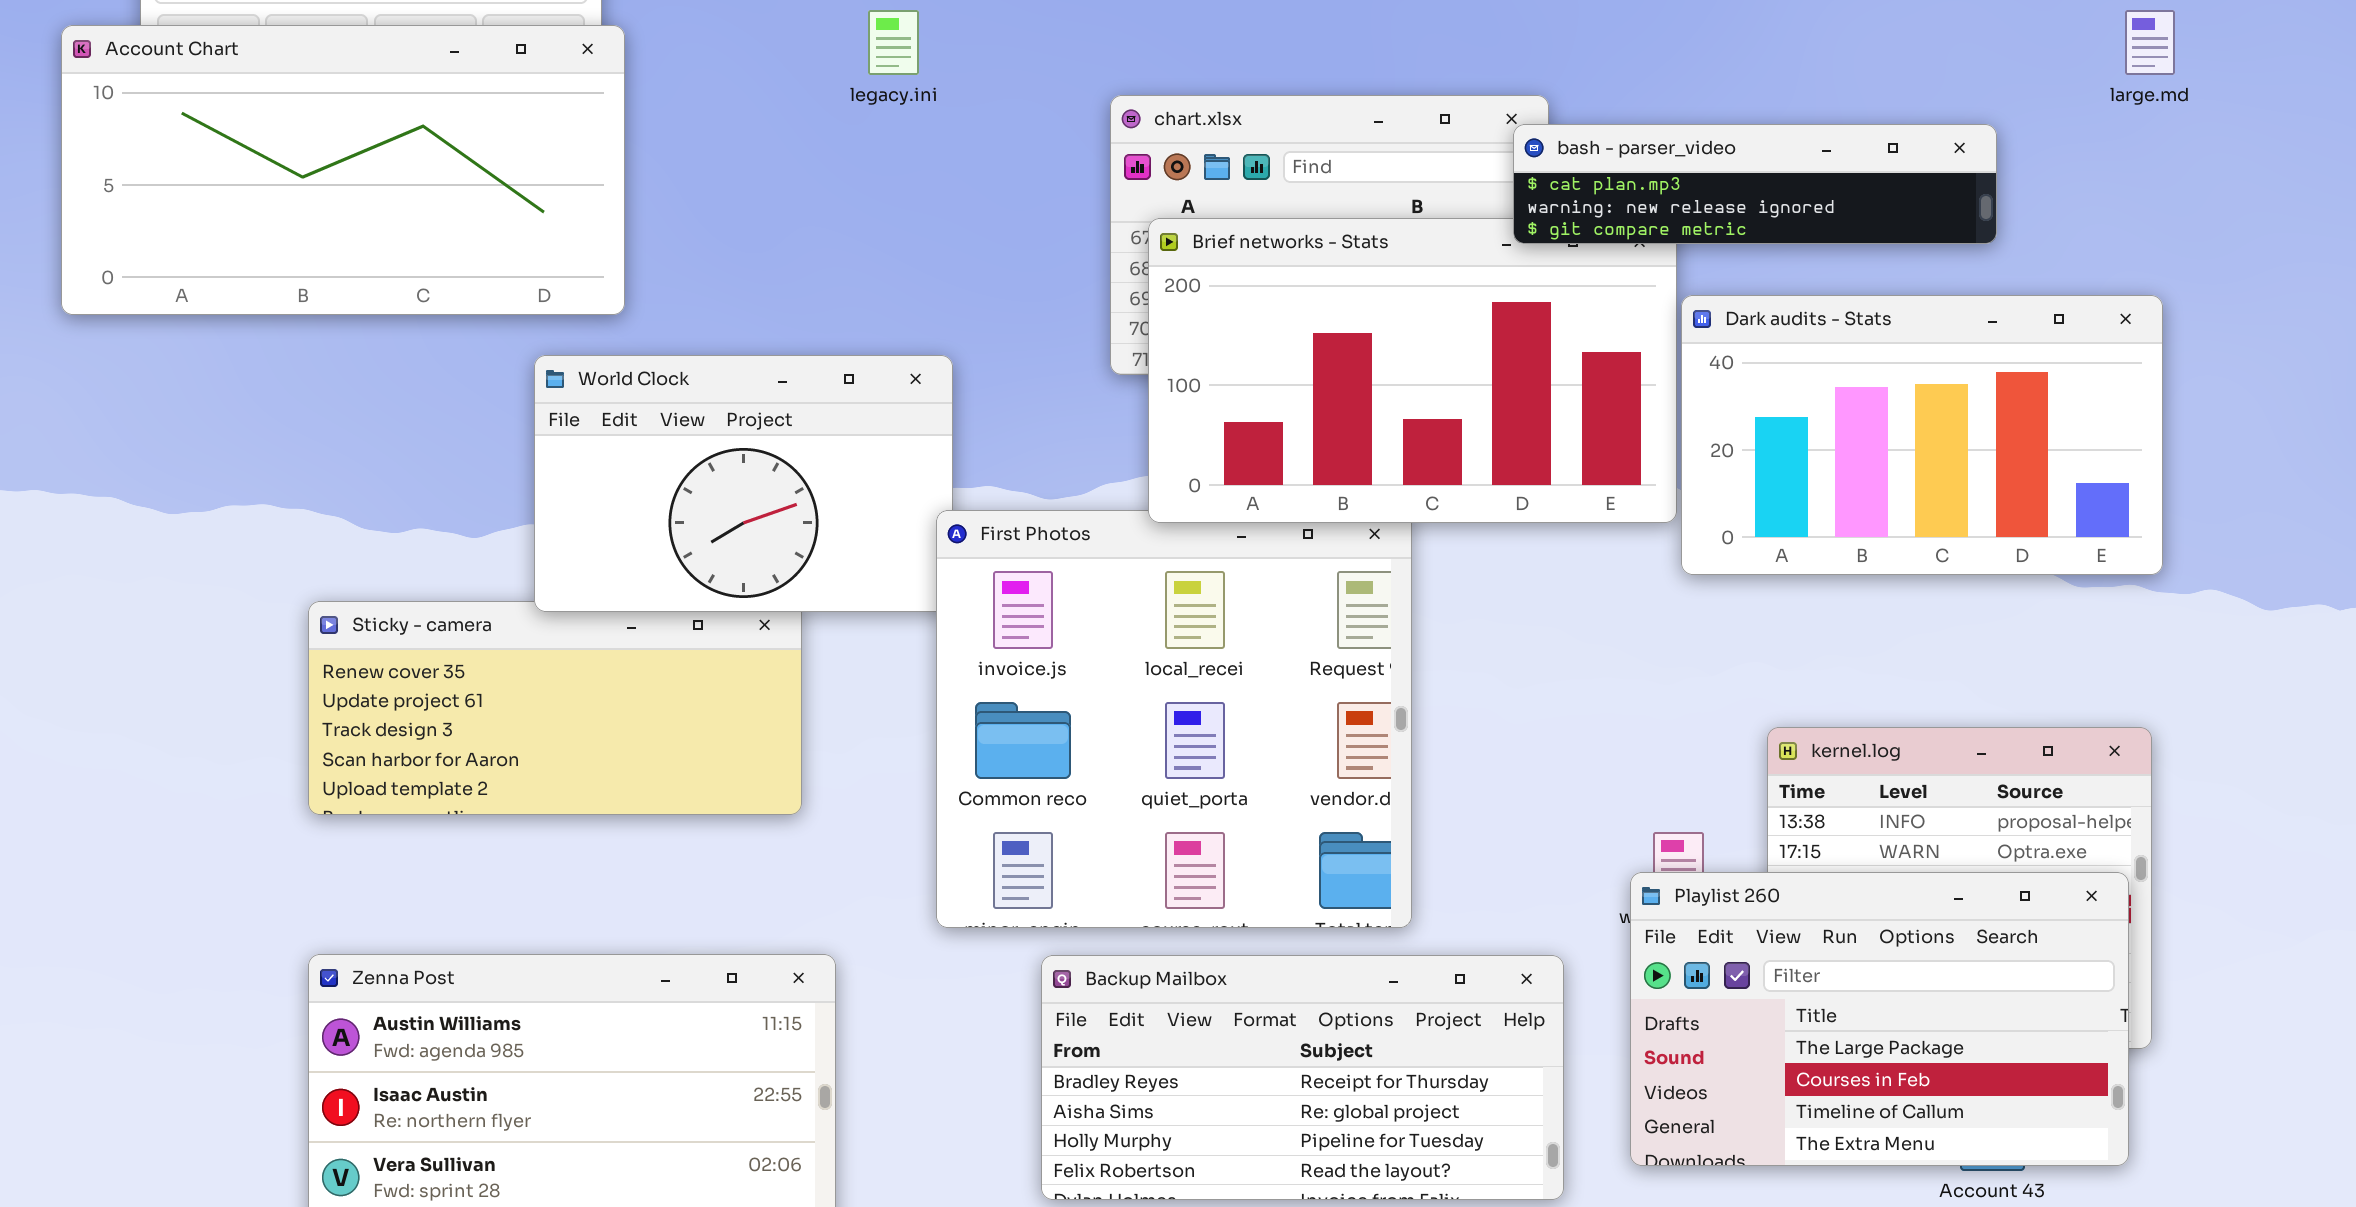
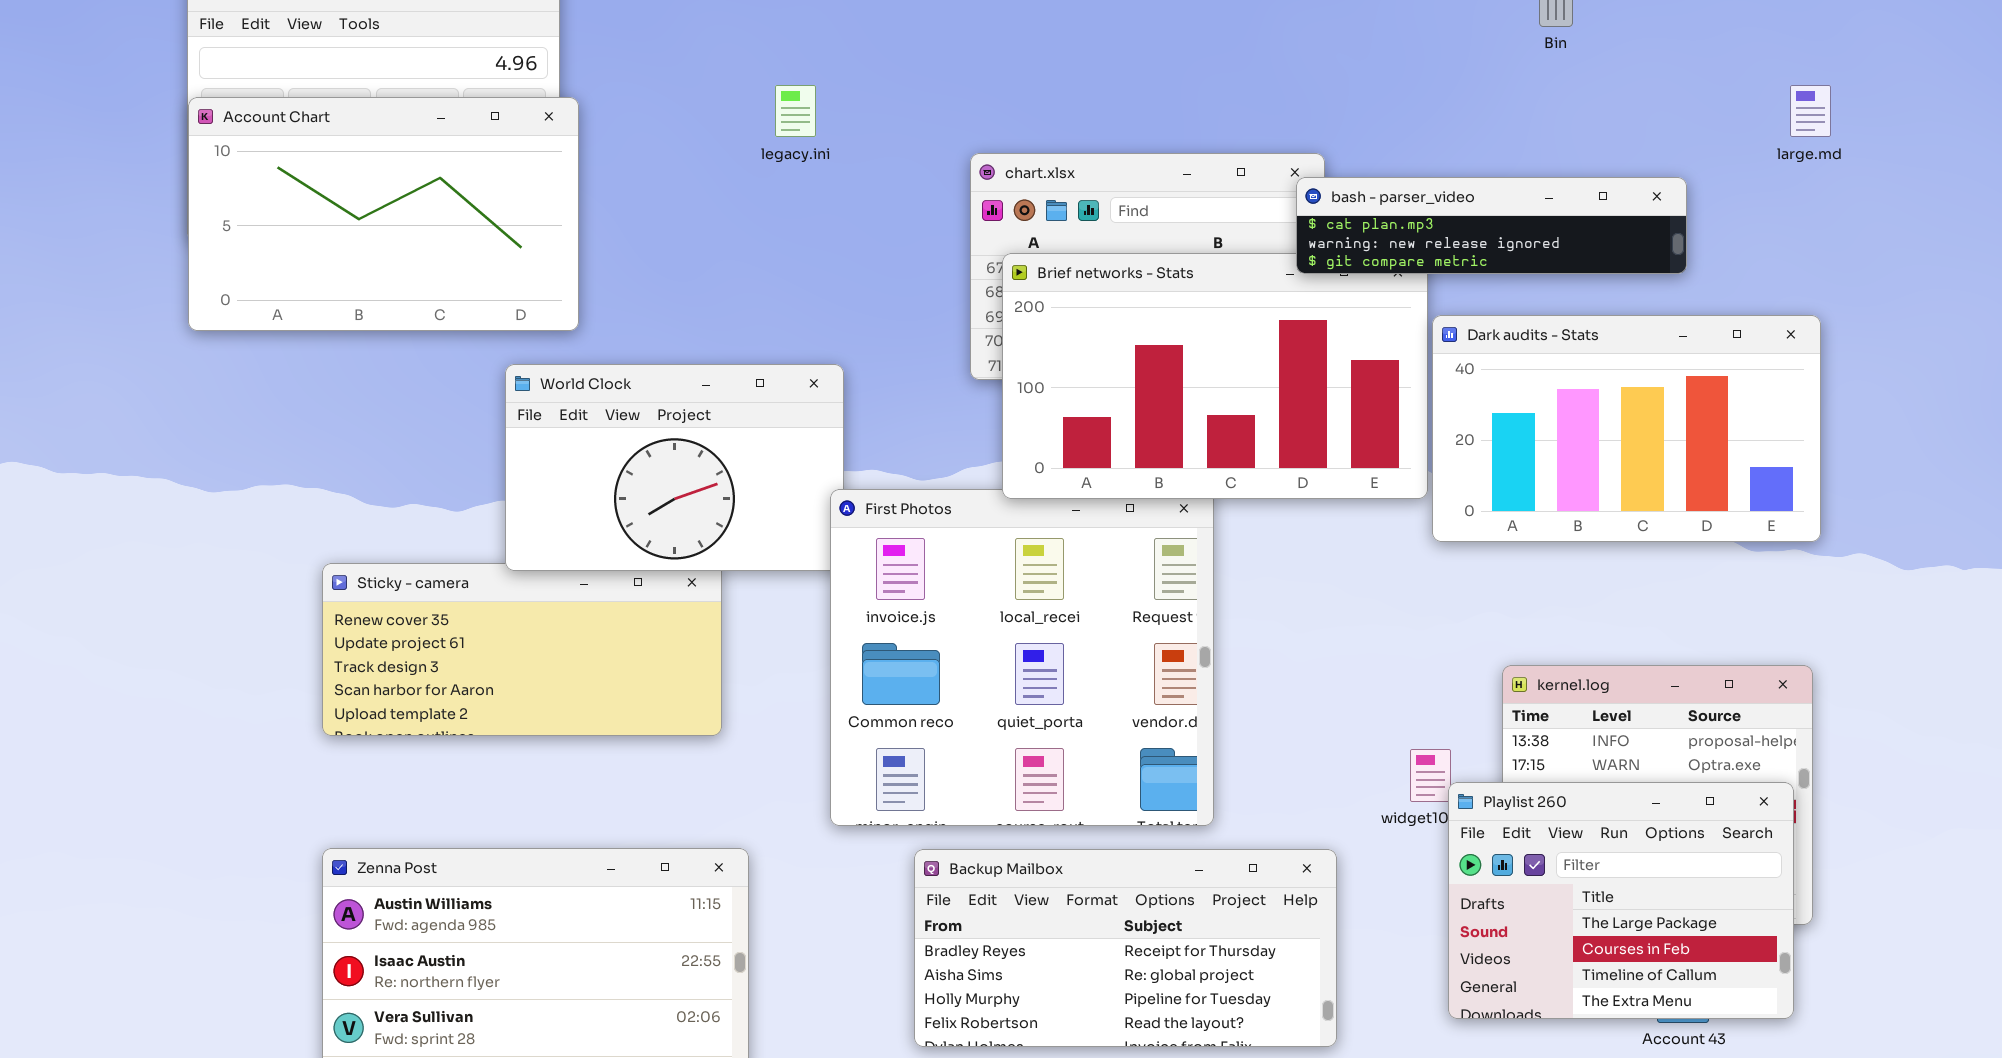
Account Chart: [61,25,625,315] -> [188,97,579,331], resized
Playlist 260: [1630,872,2129,1166] -> [1448,782,1794,1019], resized

